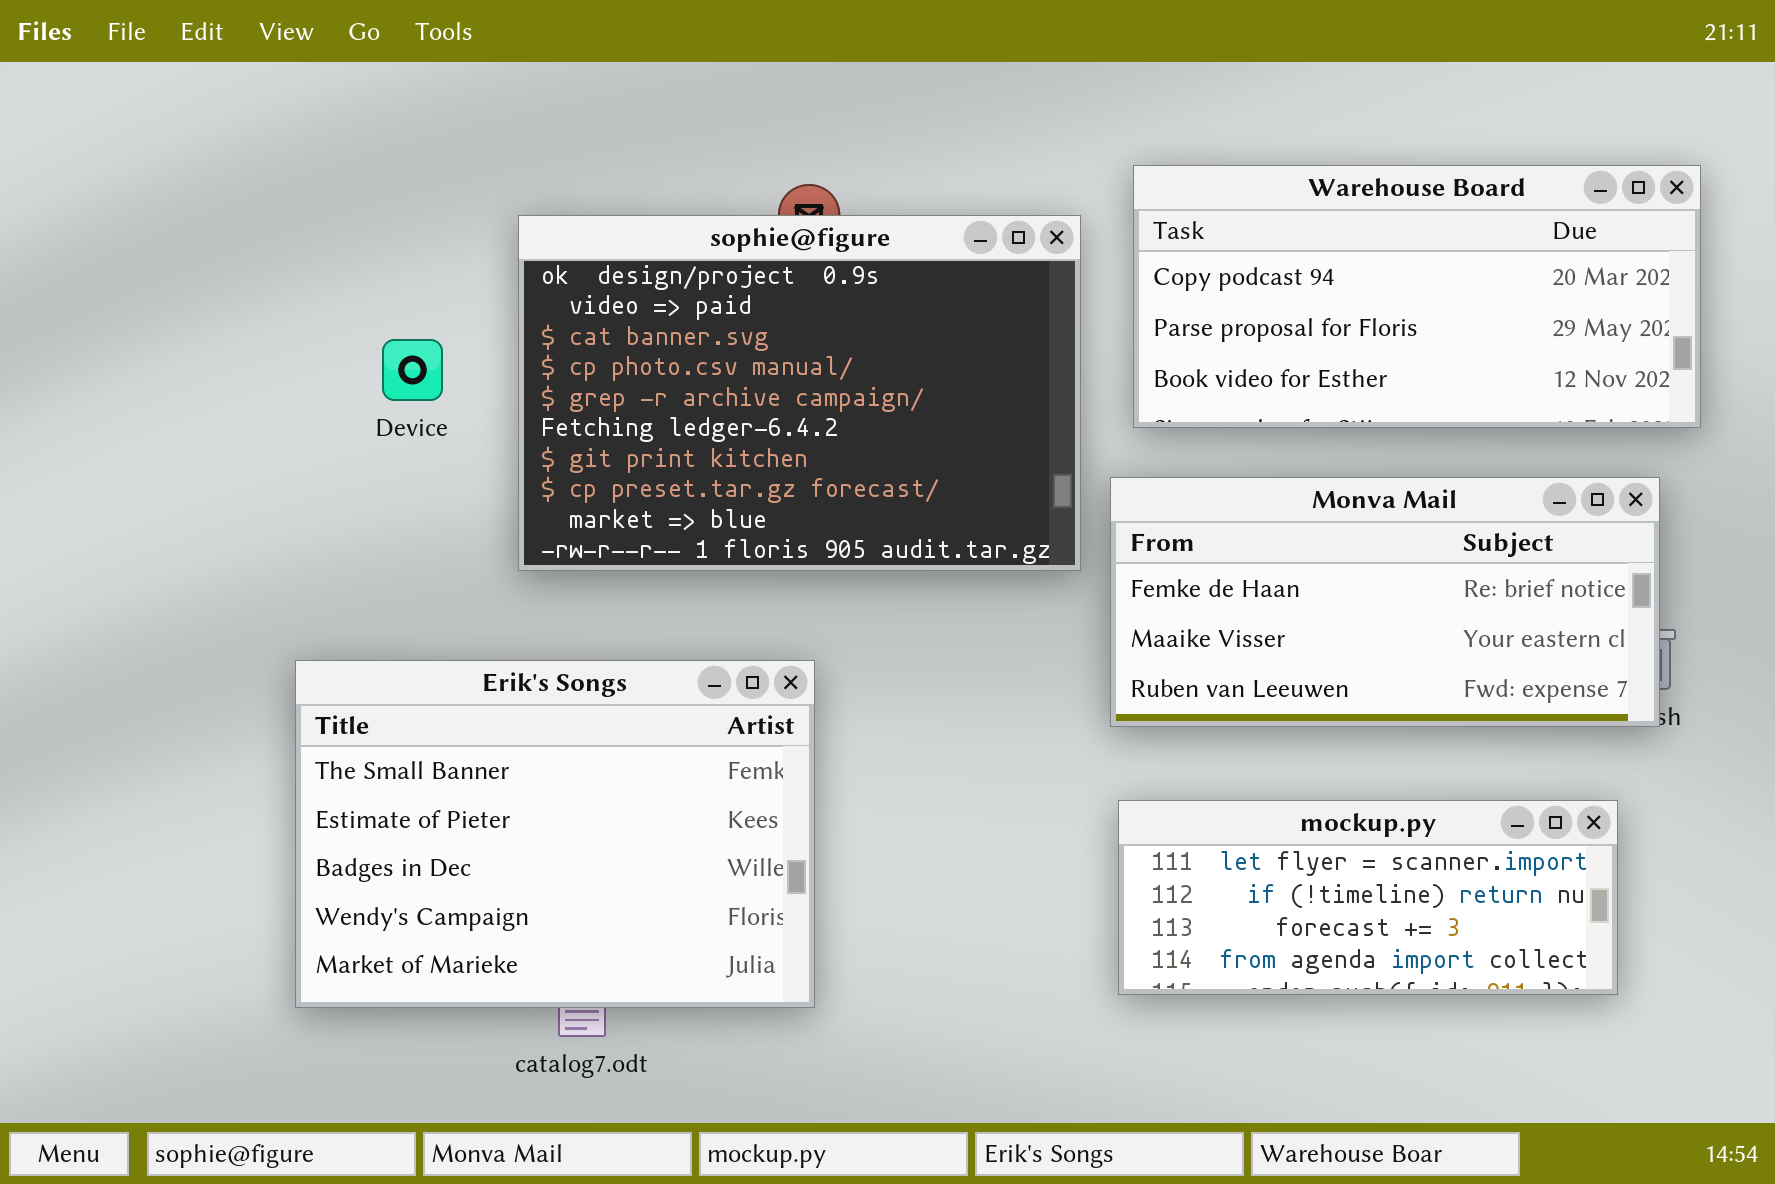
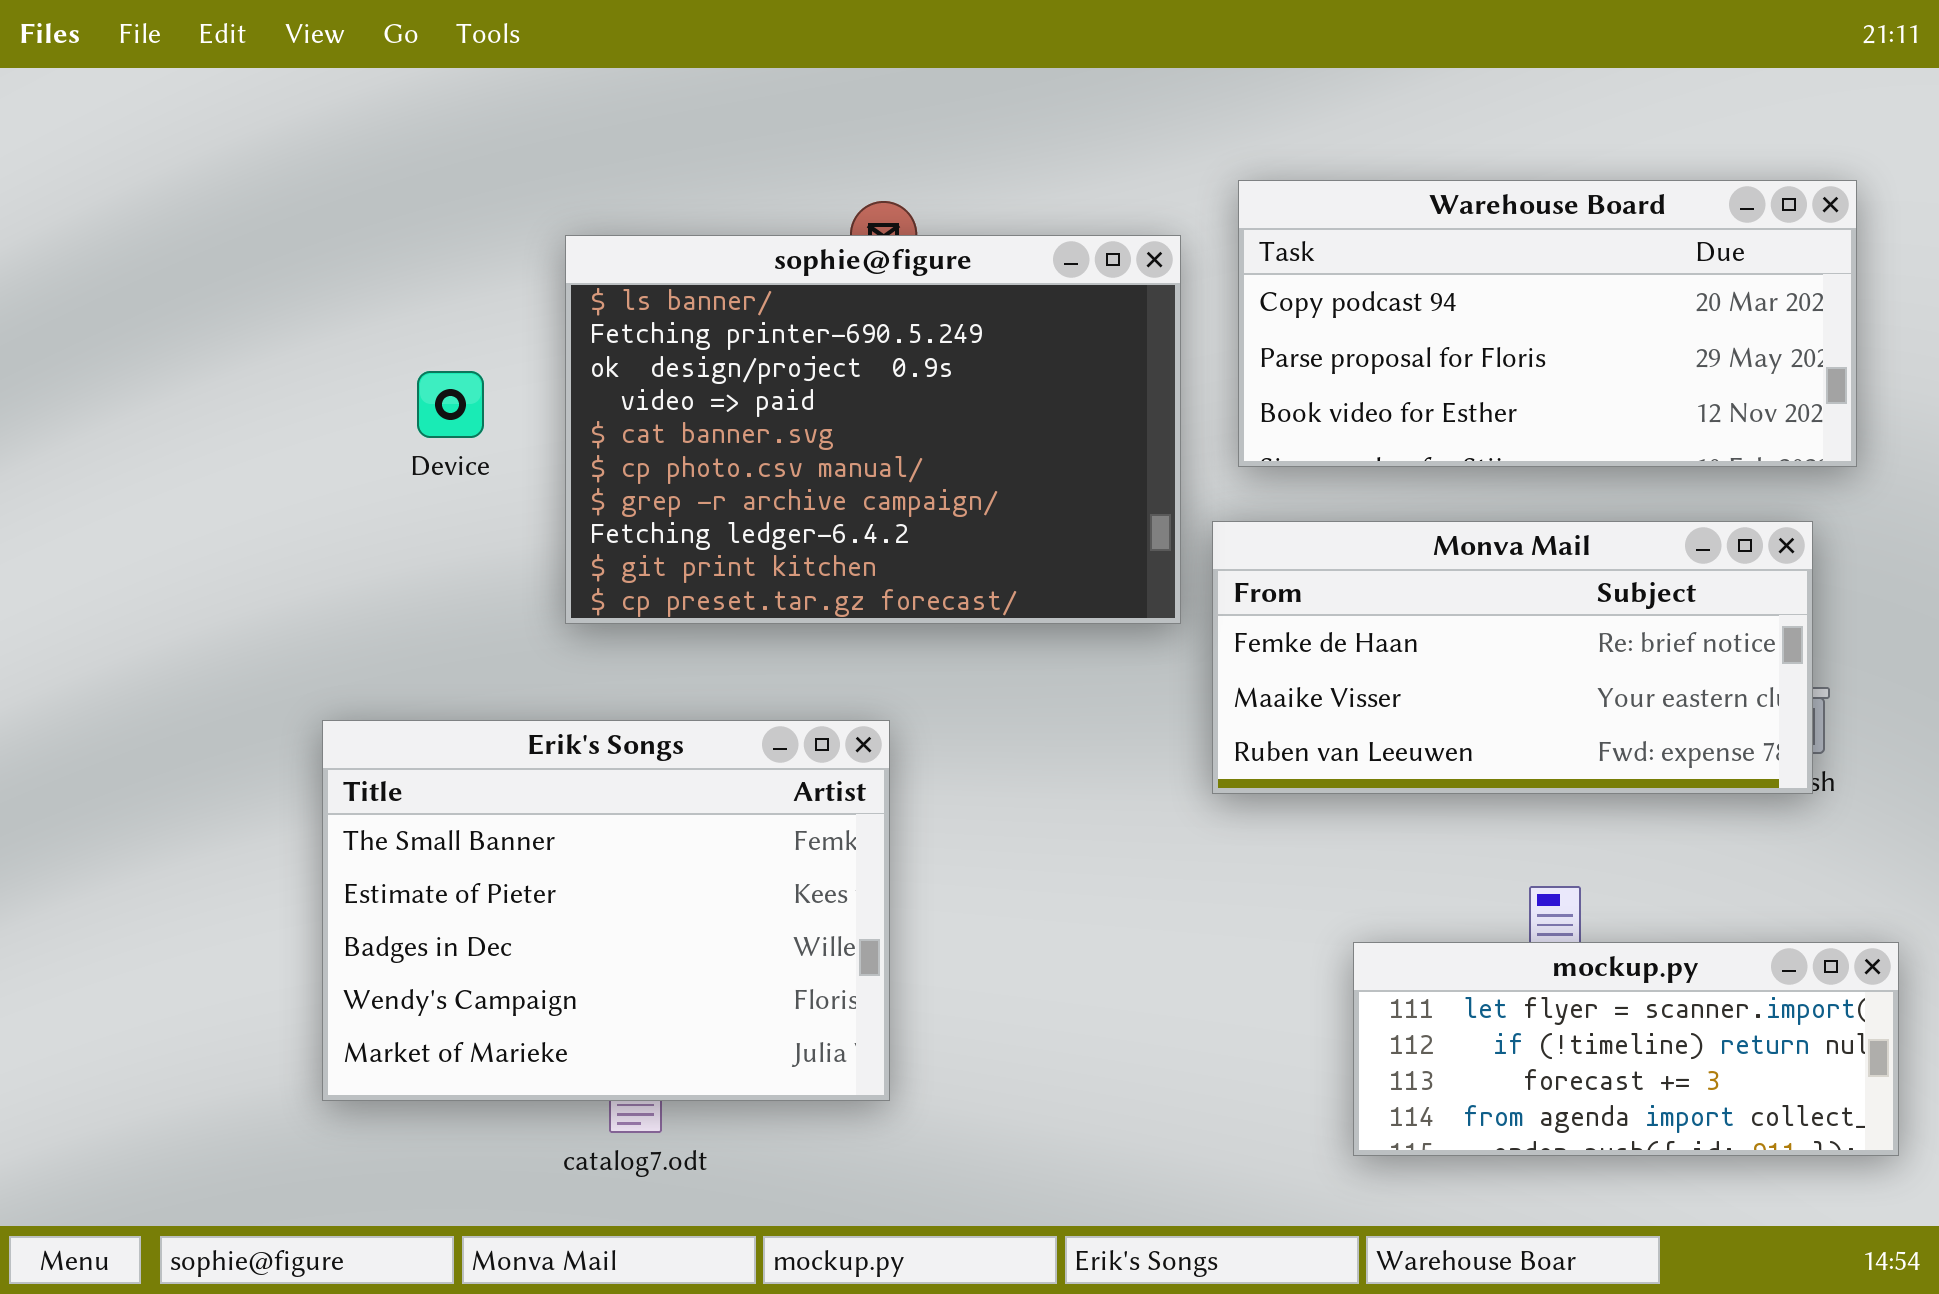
sophie@figure: [518,215,1081,571] -> [565,235,1181,624], scrolled up 2 rows
mockup.py: [1118,800,1618,995] -> [1353,942,1899,1156], moved

